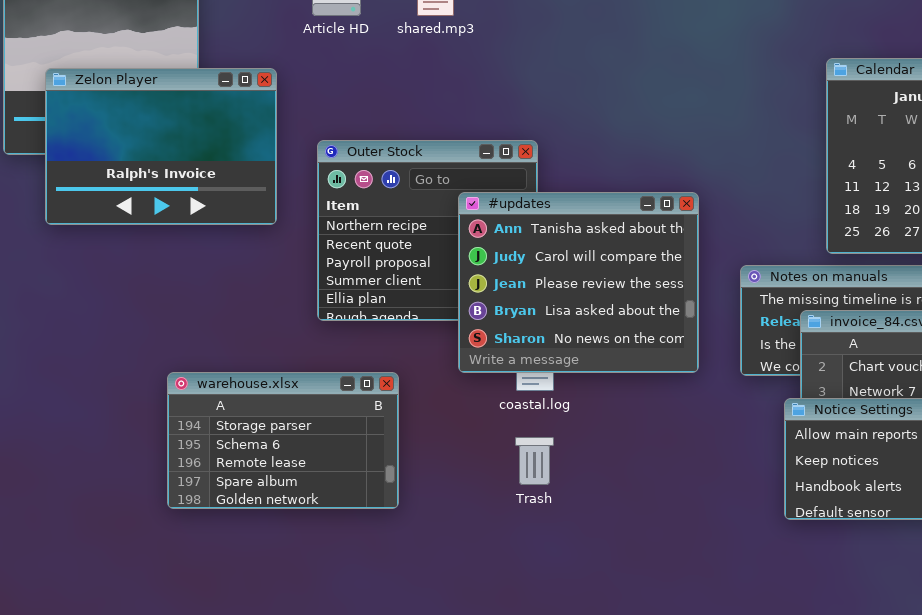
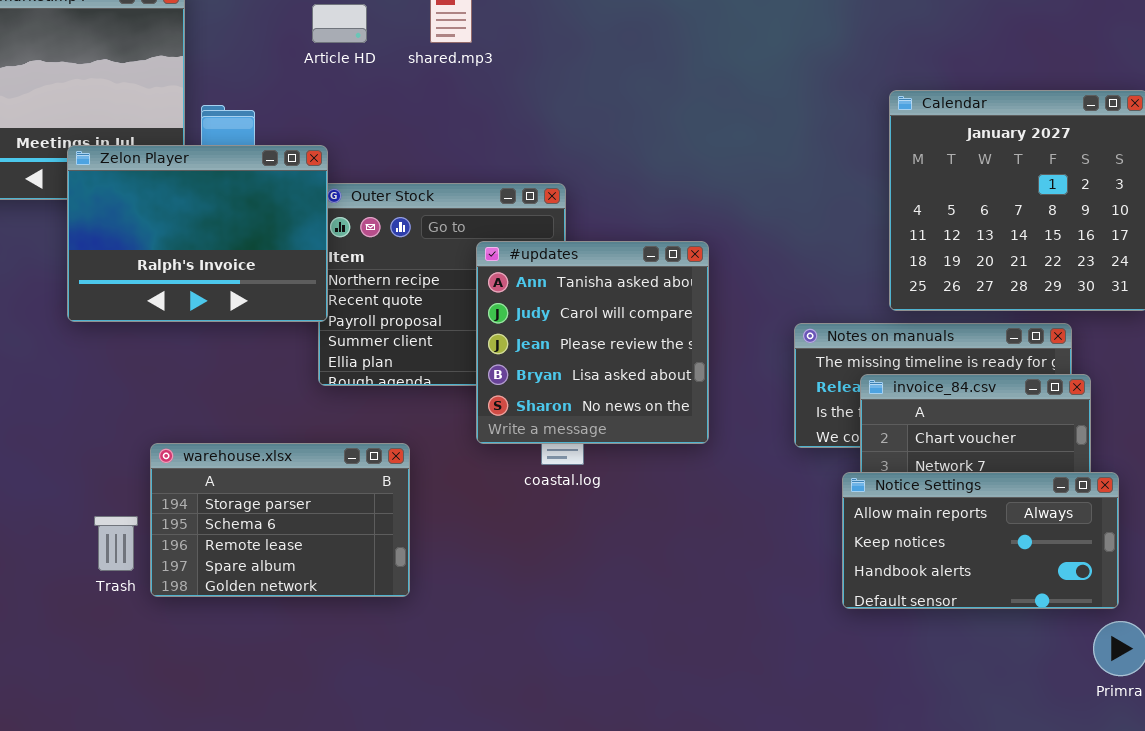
Zelon Player: [45,68,277,225] -> [67,145,328,322], moved
#updates: [458,192,699,373] -> [476,241,709,444], resized
Trash: [515,437,554,485] -> [94,516,138,571], moved

